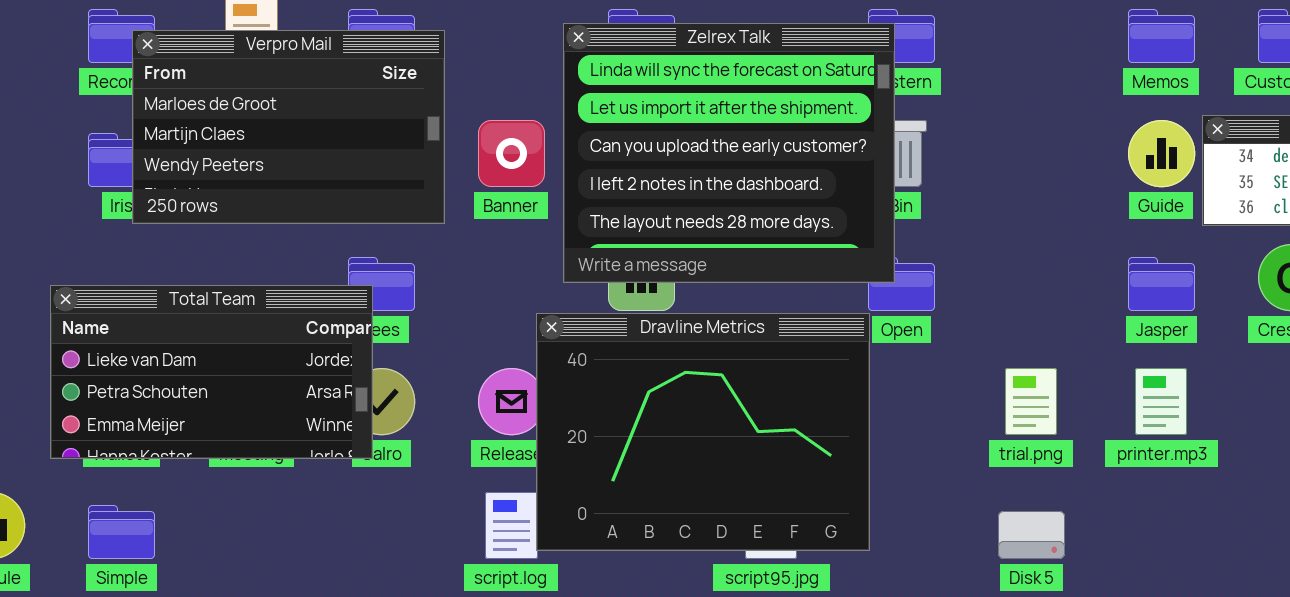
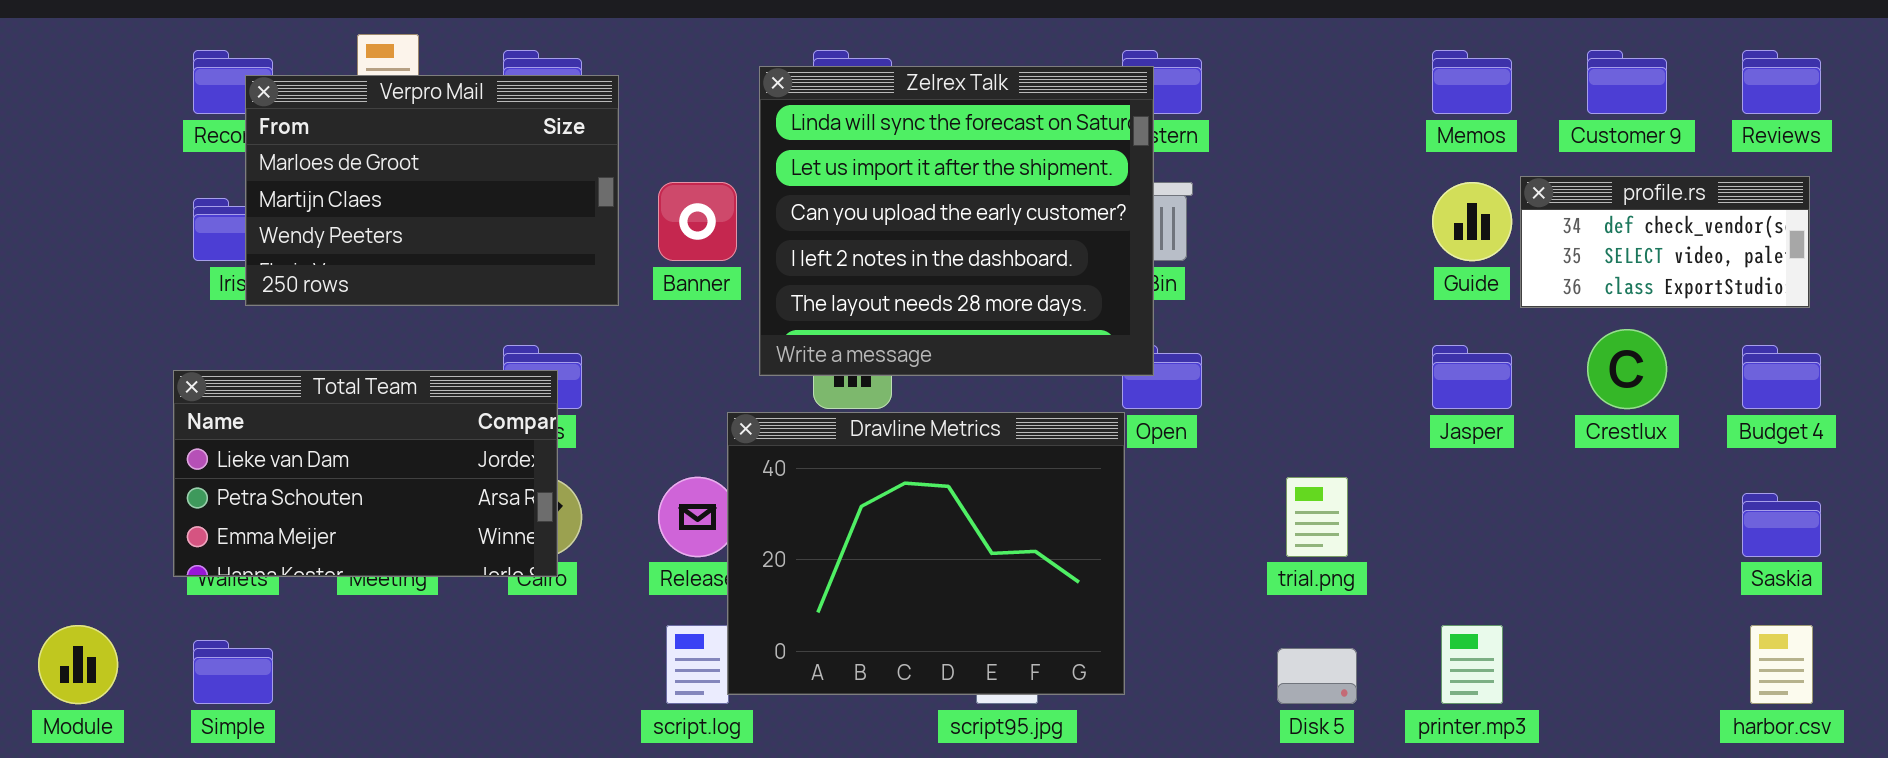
Total Team: [50,285,373,459] -> [173,370,558,577], moved
printer.mp3: [1135,368,1187,435] -> [1441,625,1503,704], moved

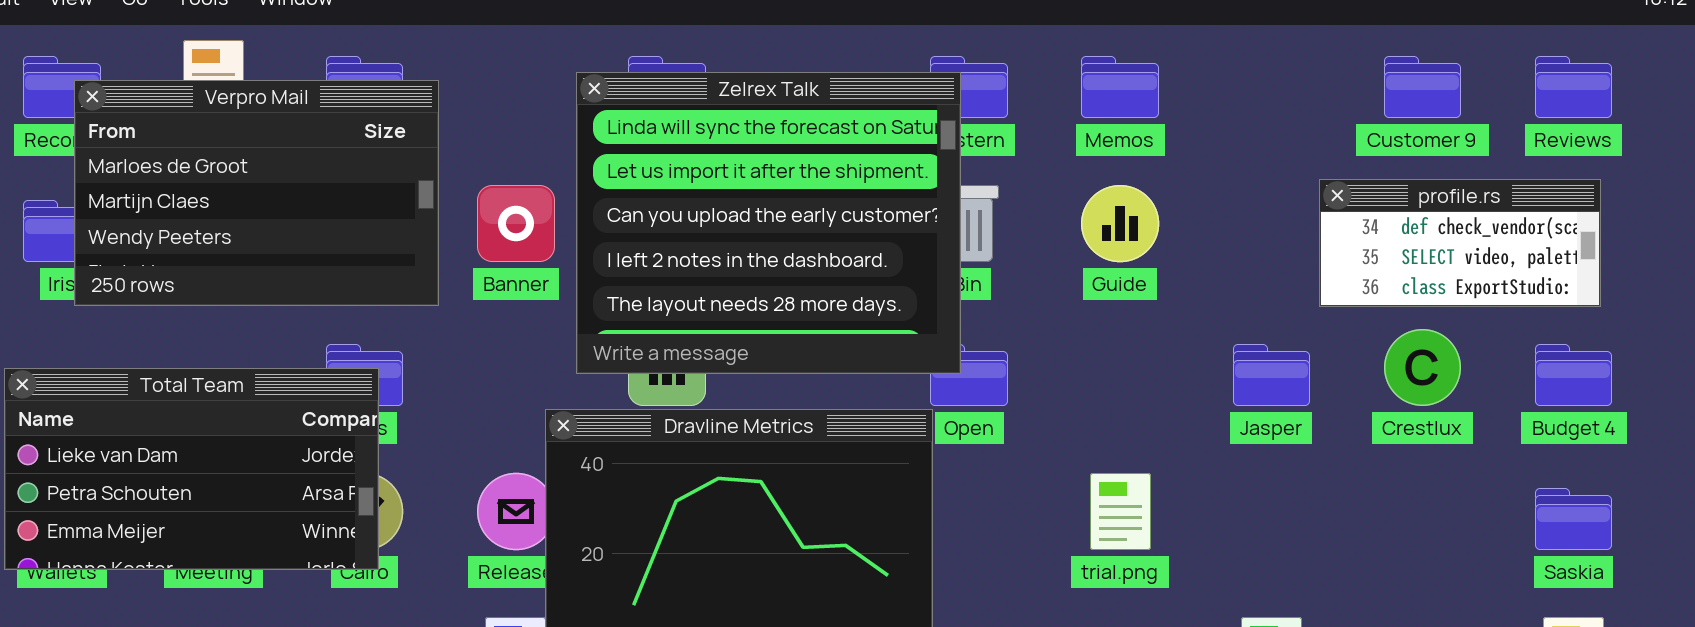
Memos: [1432,50,1512,114] -> [1081,56,1159,118], moved
Guide: [1432,182,1512,261] -> [1081,185,1159,262], moved

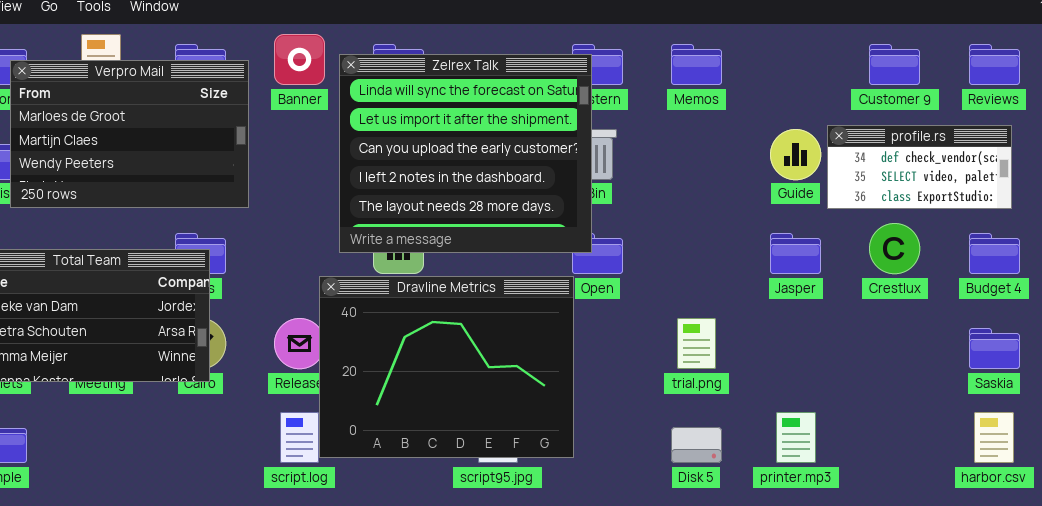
Banner: [477,185,555,262] -> [274,34,325,85], moved
Guide: [1081,185,1159,262] -> [770,129,821,180], moved

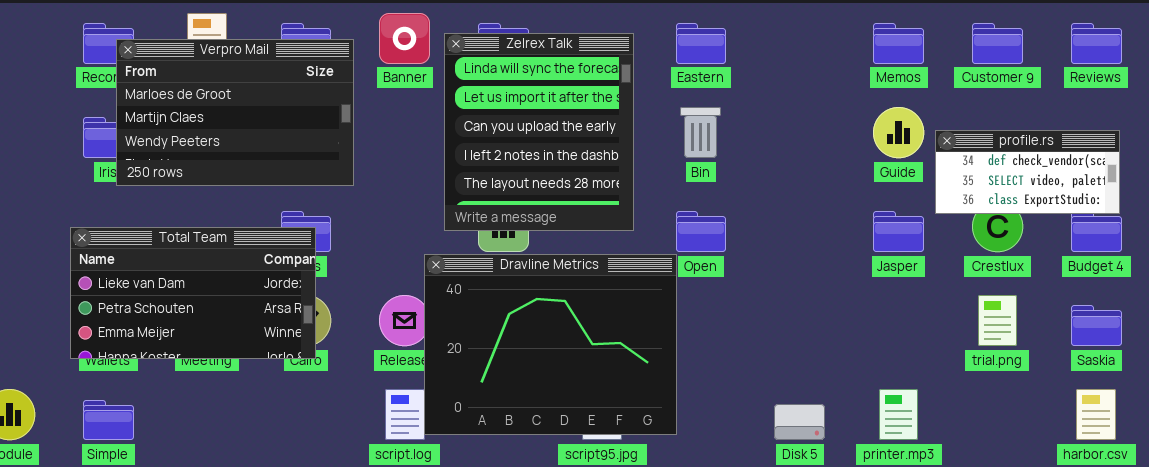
Memos: [671,44,722,85] -> [873,23,924,64], moved
Zelrex Talk: [339,54,592,253] -> [444,33,634,231], resized
profile.rs: [827,125,1012,209] -> [935,130,1120,214], moved
trial.png: [677,318,716,369] -> [978,295,1017,346], moved

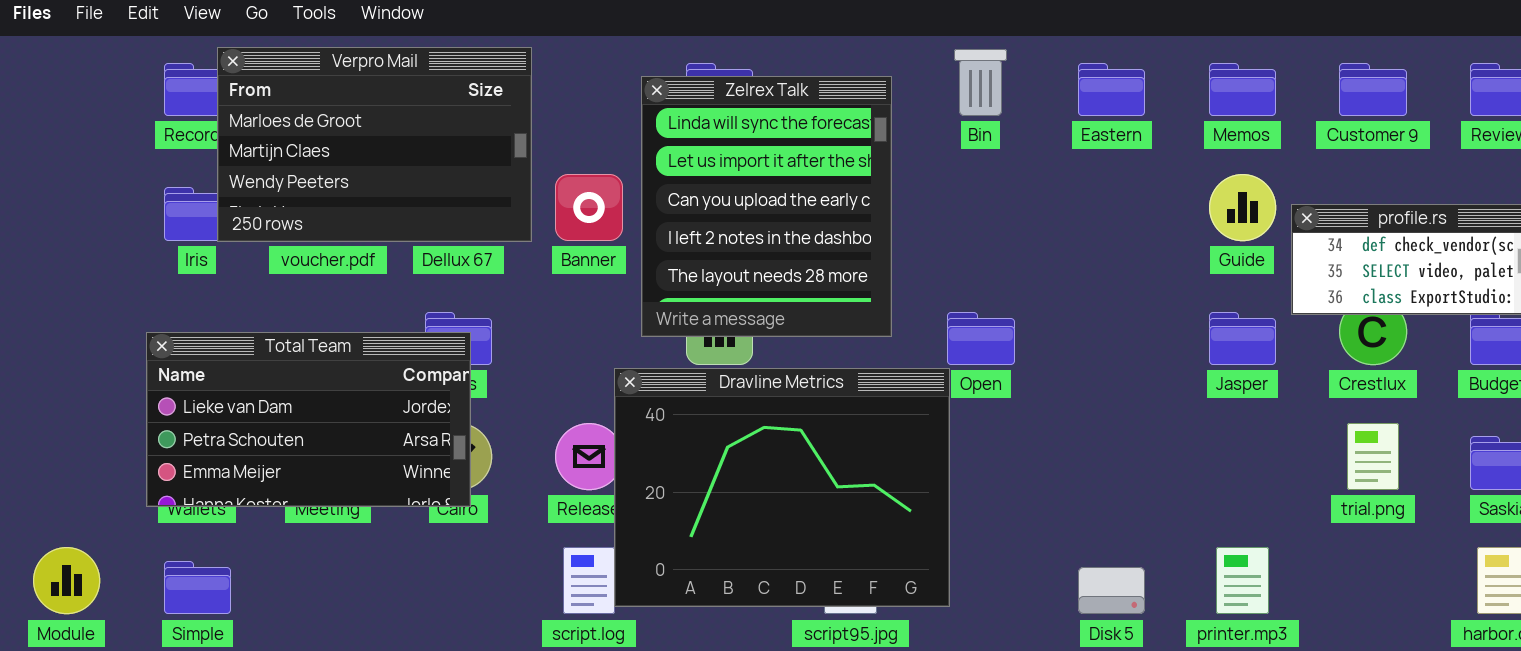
Banner: [379,13,430,64] -> [555,174,623,241], moved
Eastern: [676,23,726,64] -> [1078,63,1145,116], moved
Verpro Mail: [116,39,354,186] -> [217,47,532,242], moved
Bin: [680,107,721,158] -> [954,49,1007,116], moved

